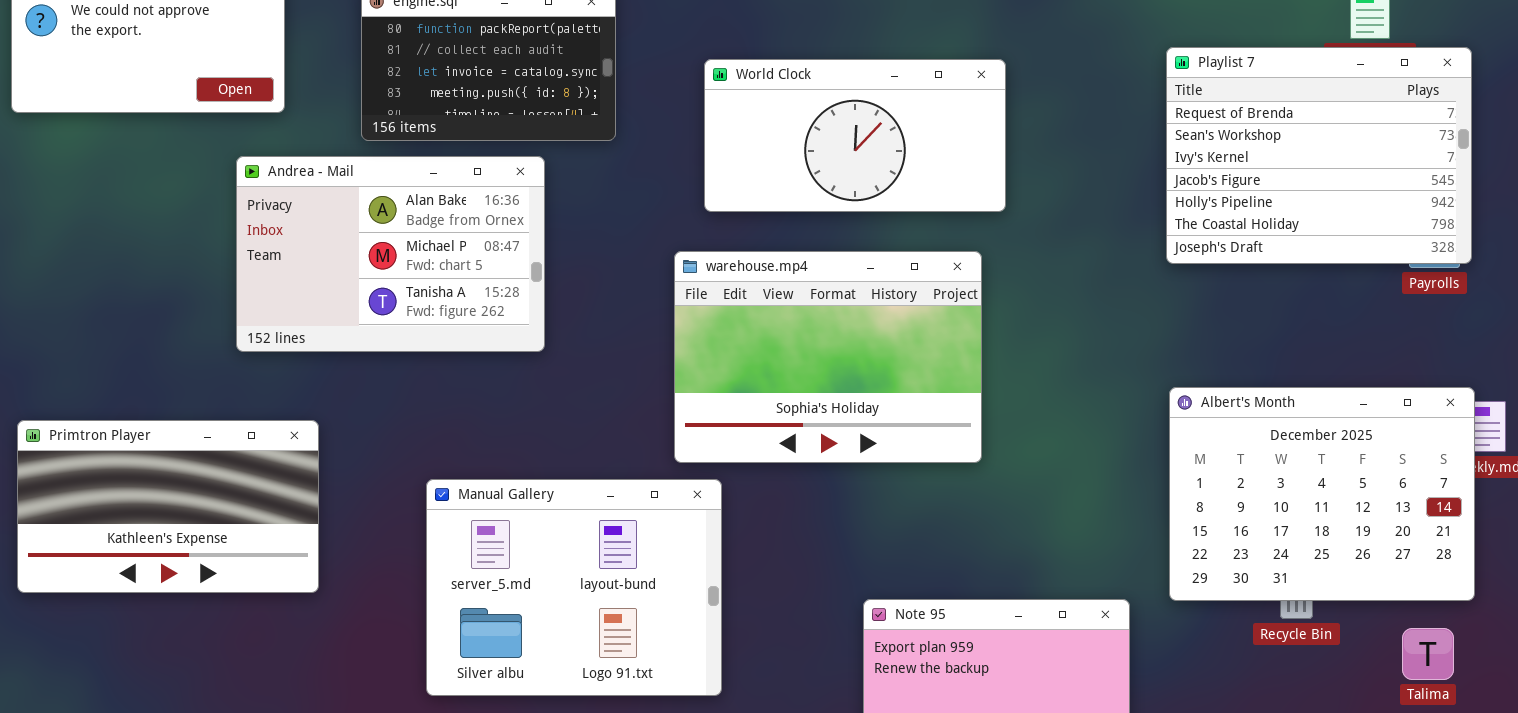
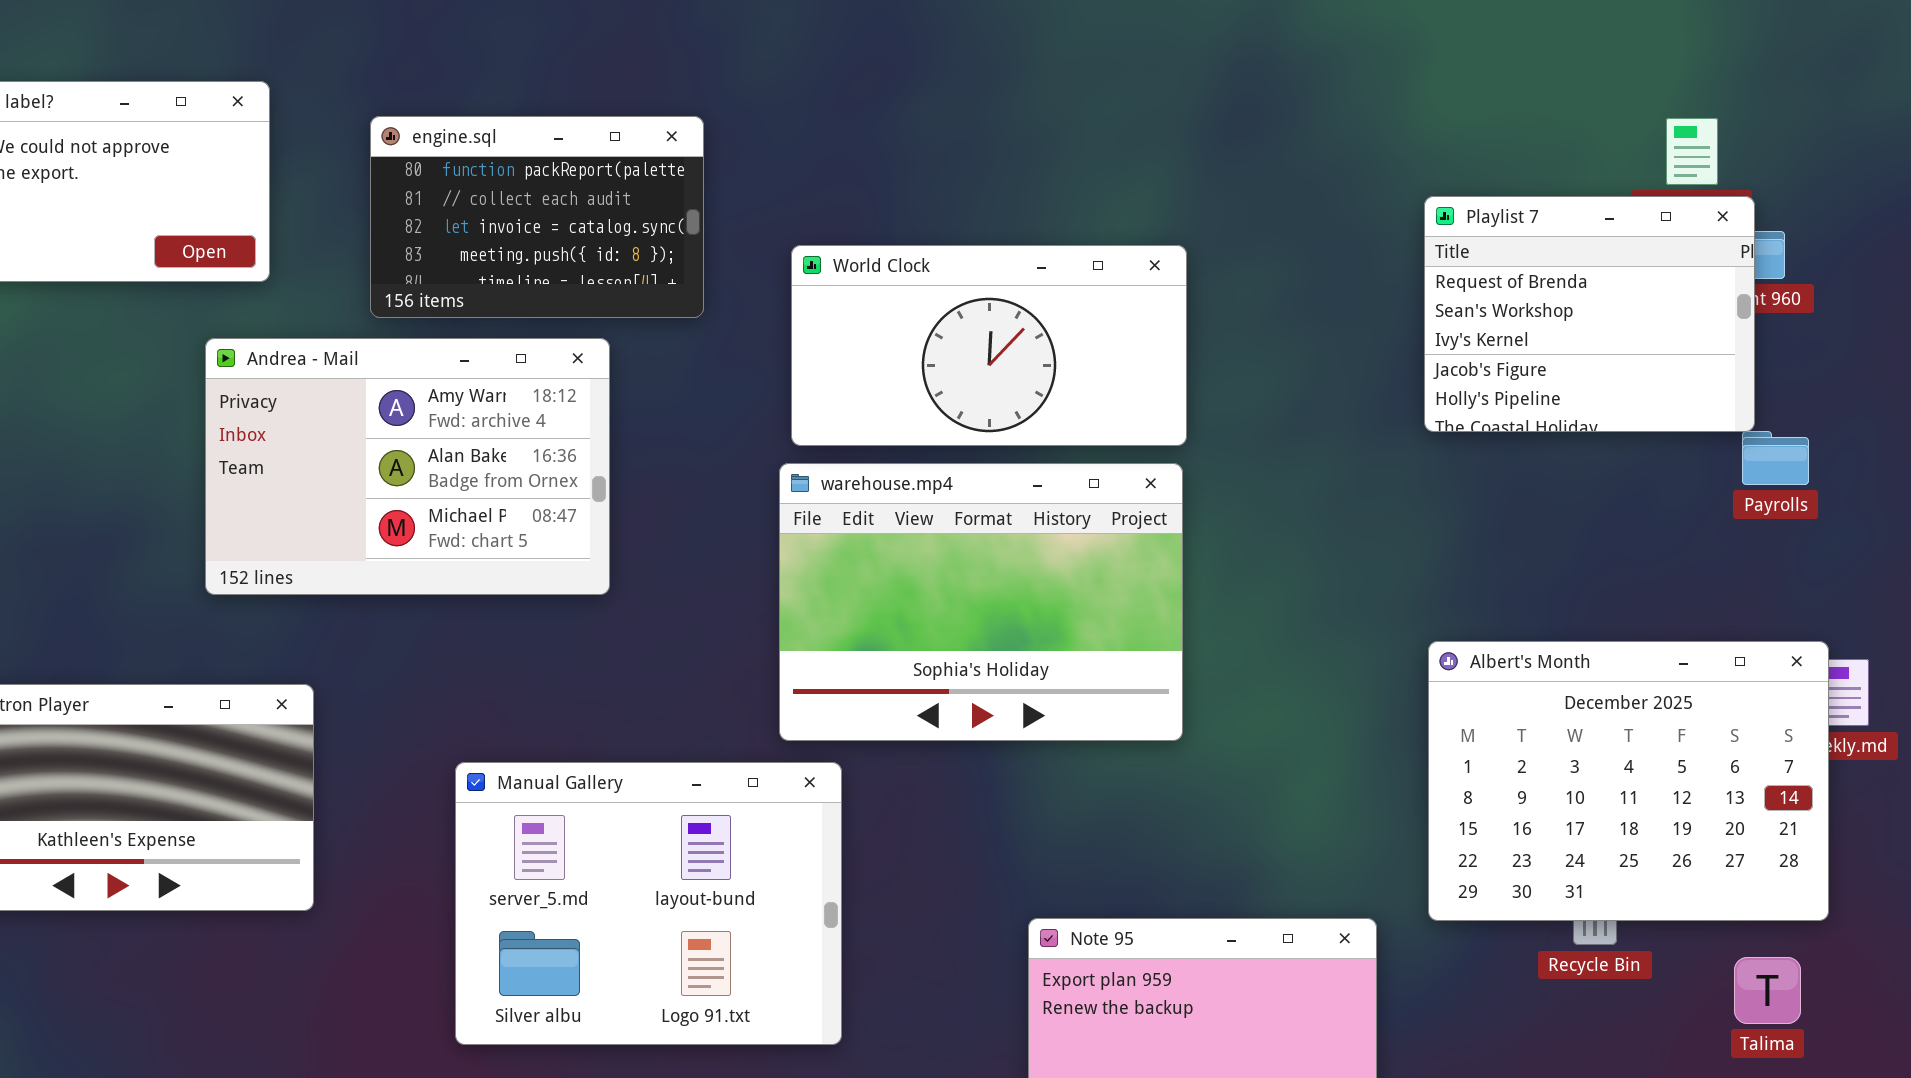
Playlist 7: [1166,47,1472,264] -> [1424,196,1755,432], resized
World Clock: [704,59,1006,212] -> [791,245,1187,446], moved
Andrea - Mail: [236,156,545,352] -> [205,338,610,595], scrolled up 1 row

